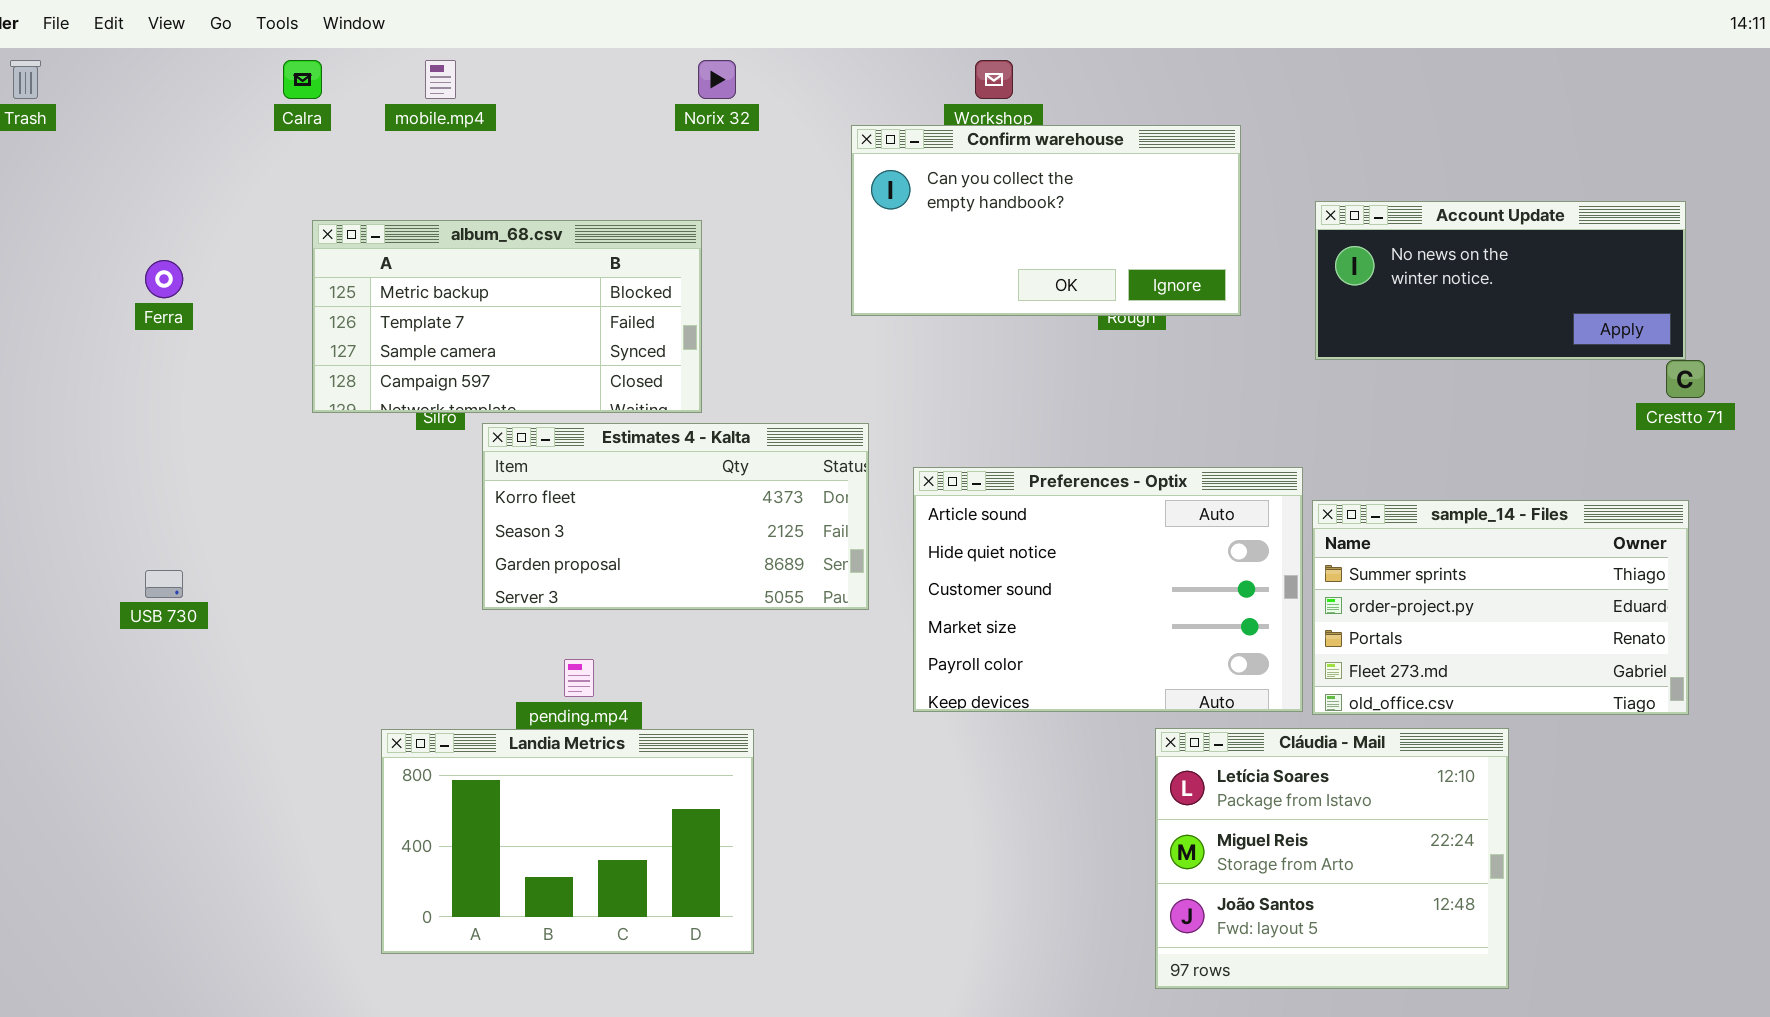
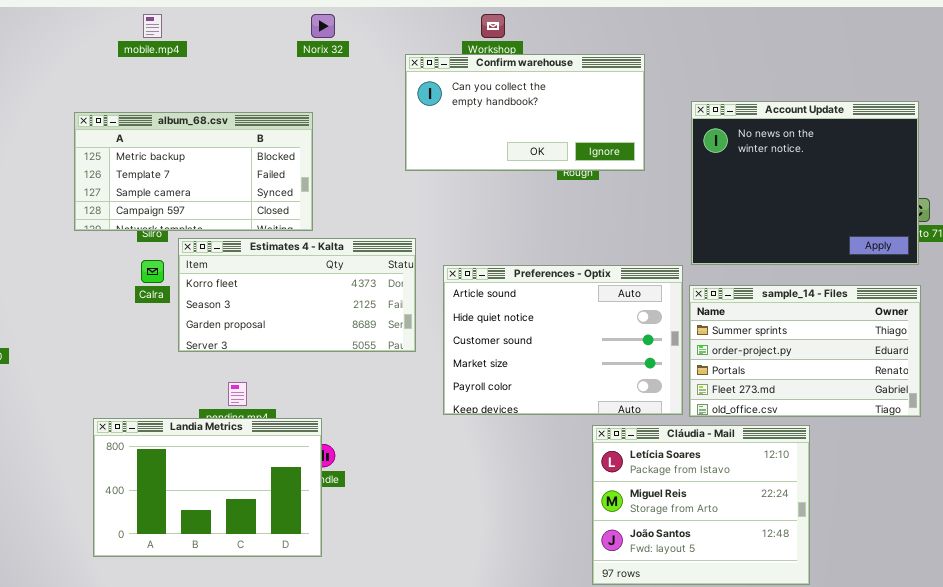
Calra: [283,60,322,99] -> [141,260,164,283], moved
Account Update: [1315,201,1686,360] -> [691,101,919,265], resized
Landia Metrics: [381,729,754,954] -> [93,418,322,557], moved

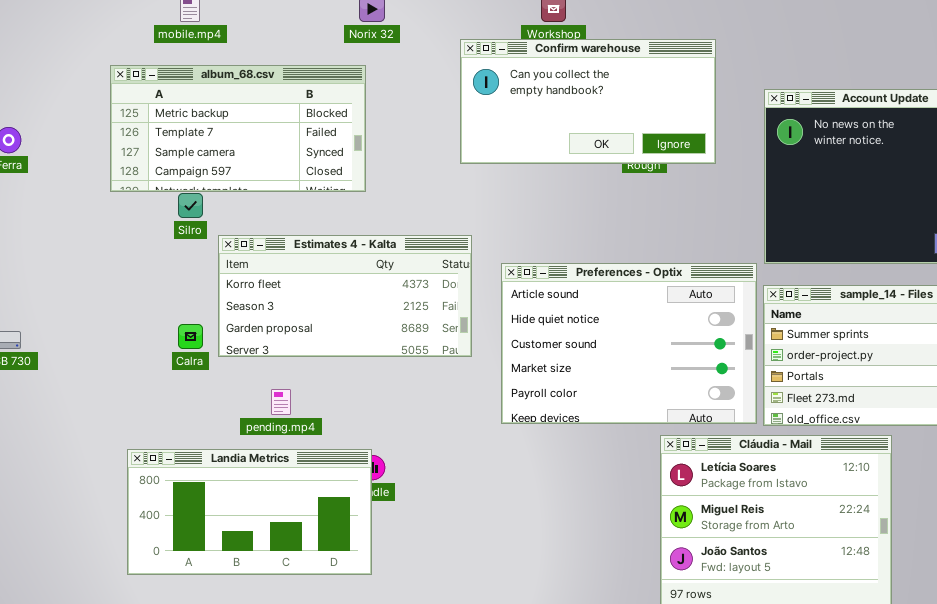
album_68.csv: [74,112,313,231] -> [110,65,366,192], moved
Calra: [141,260,164,283] -> [178,324,203,349], moved
Landia Metrics: [93,418,322,557] -> [127,449,372,575], resized

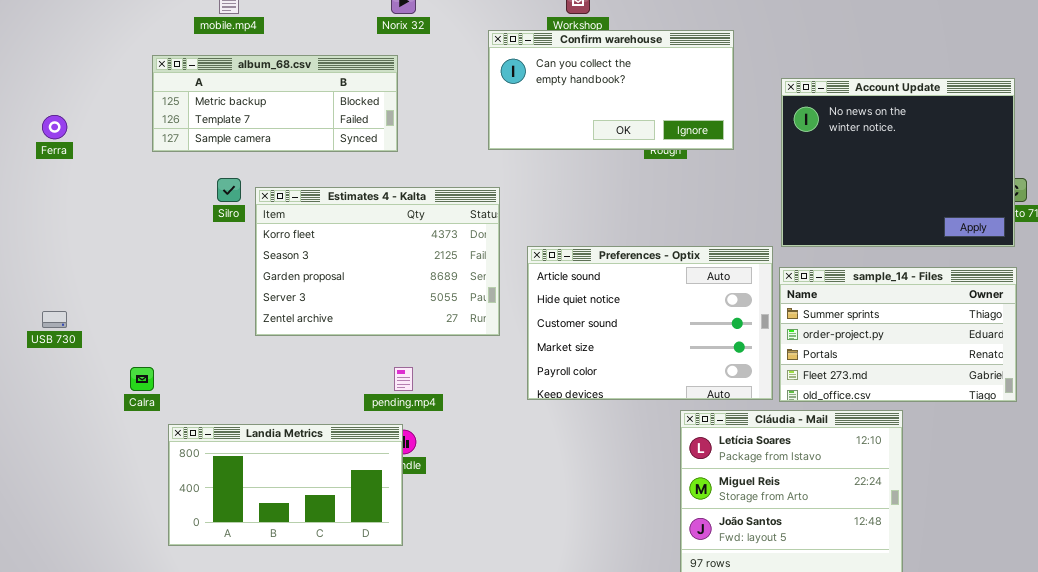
album_68.csv: [110,65,366,192] -> [152,55,398,152], resized
Estimates 4 - Kalta: [218,235,472,357] -> [255,187,500,336], resized
Calra: [178,324,203,349] -> [130,367,154,391], moved
pending.mp4: [271,389,291,415] -> [394,367,413,391], moved

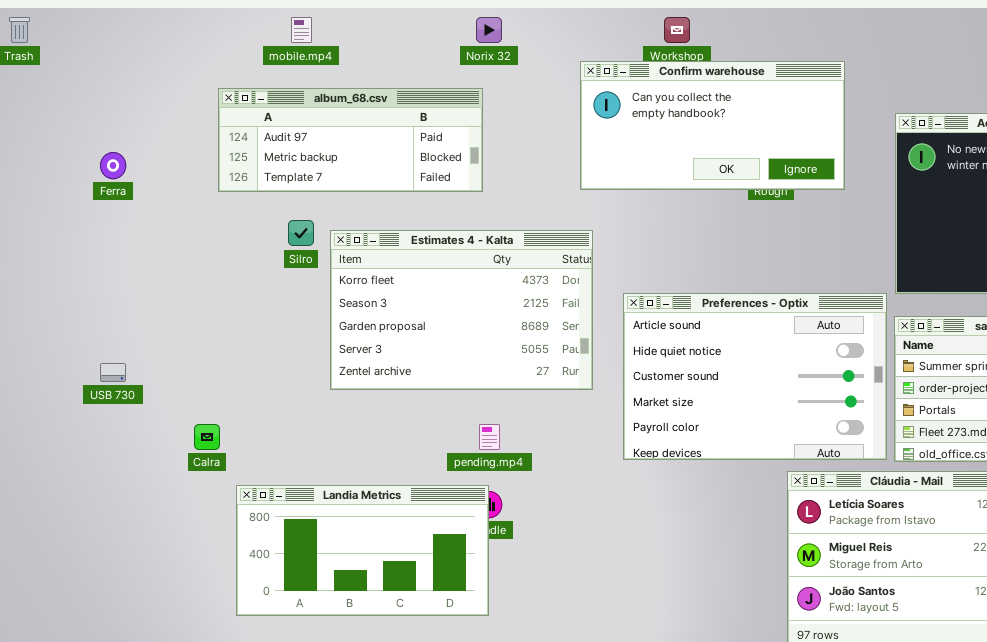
album_68.csv: [152,55,398,152] -> [218,88,483,192], scrolled up 1 row

